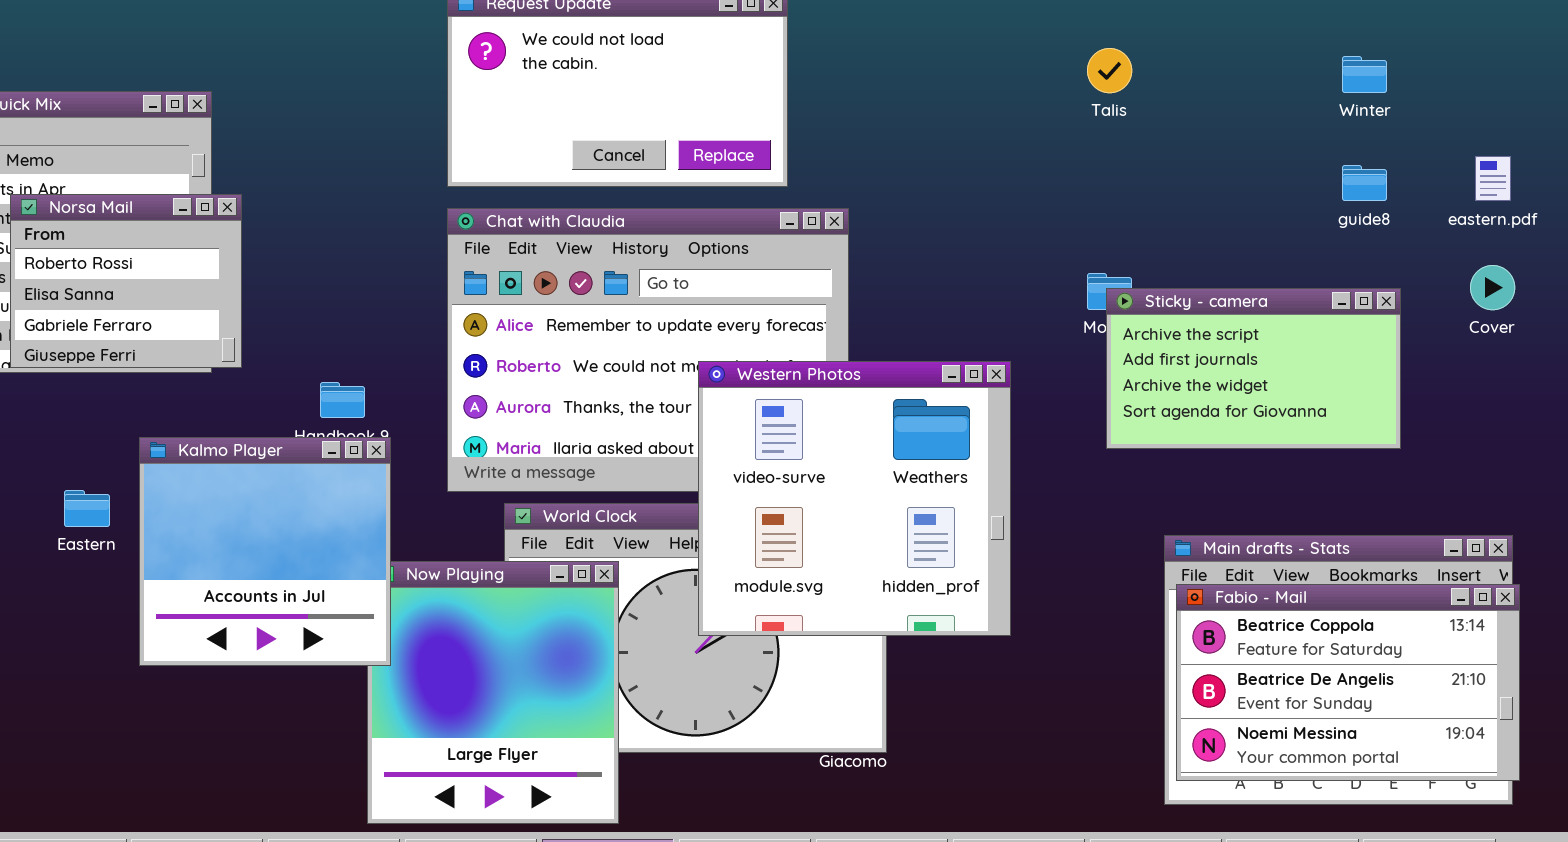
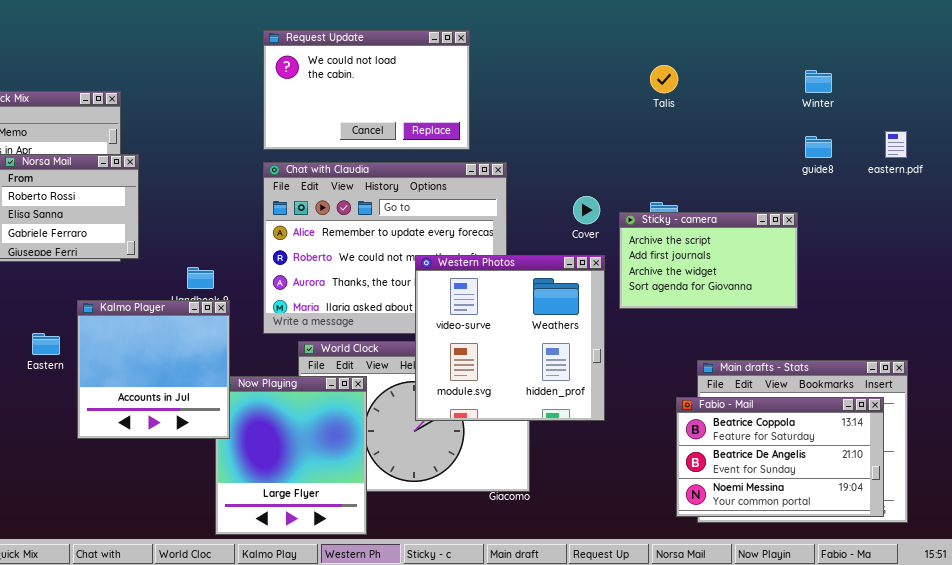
Cover: [1470,265,1515,310] -> [573,196,600,224], moved
Sticky - camera: [1106,288,1401,449] -> [619,212,798,309], moved
Fabio - Mail: [1176,584,1520,781] -> [676,397,884,517], moved

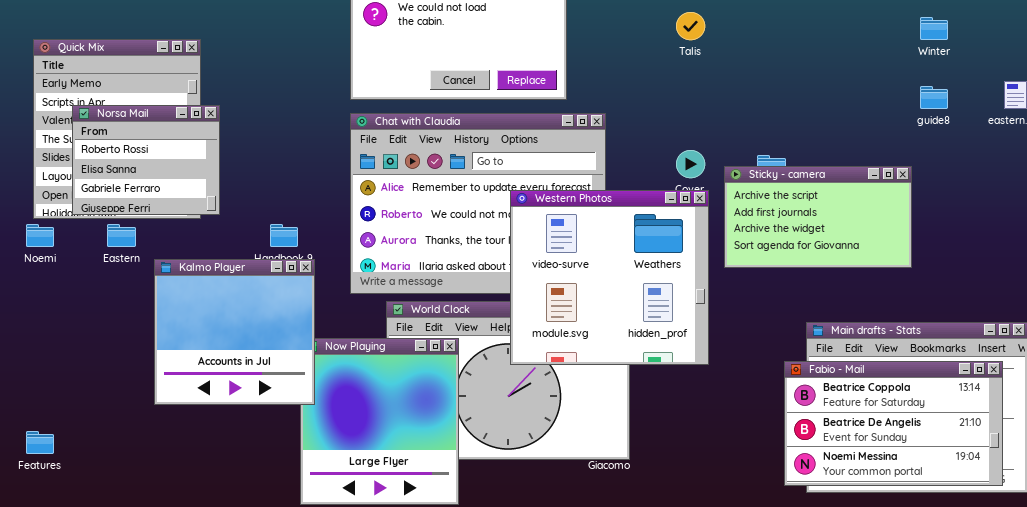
Talis: [650,65,678,93] -> [676,12,705,40], moved
Western Photos: [415,255,605,421] -> [510,190,709,365], moved
Eastern: [32,333,60,355] -> [107,224,136,247], moved

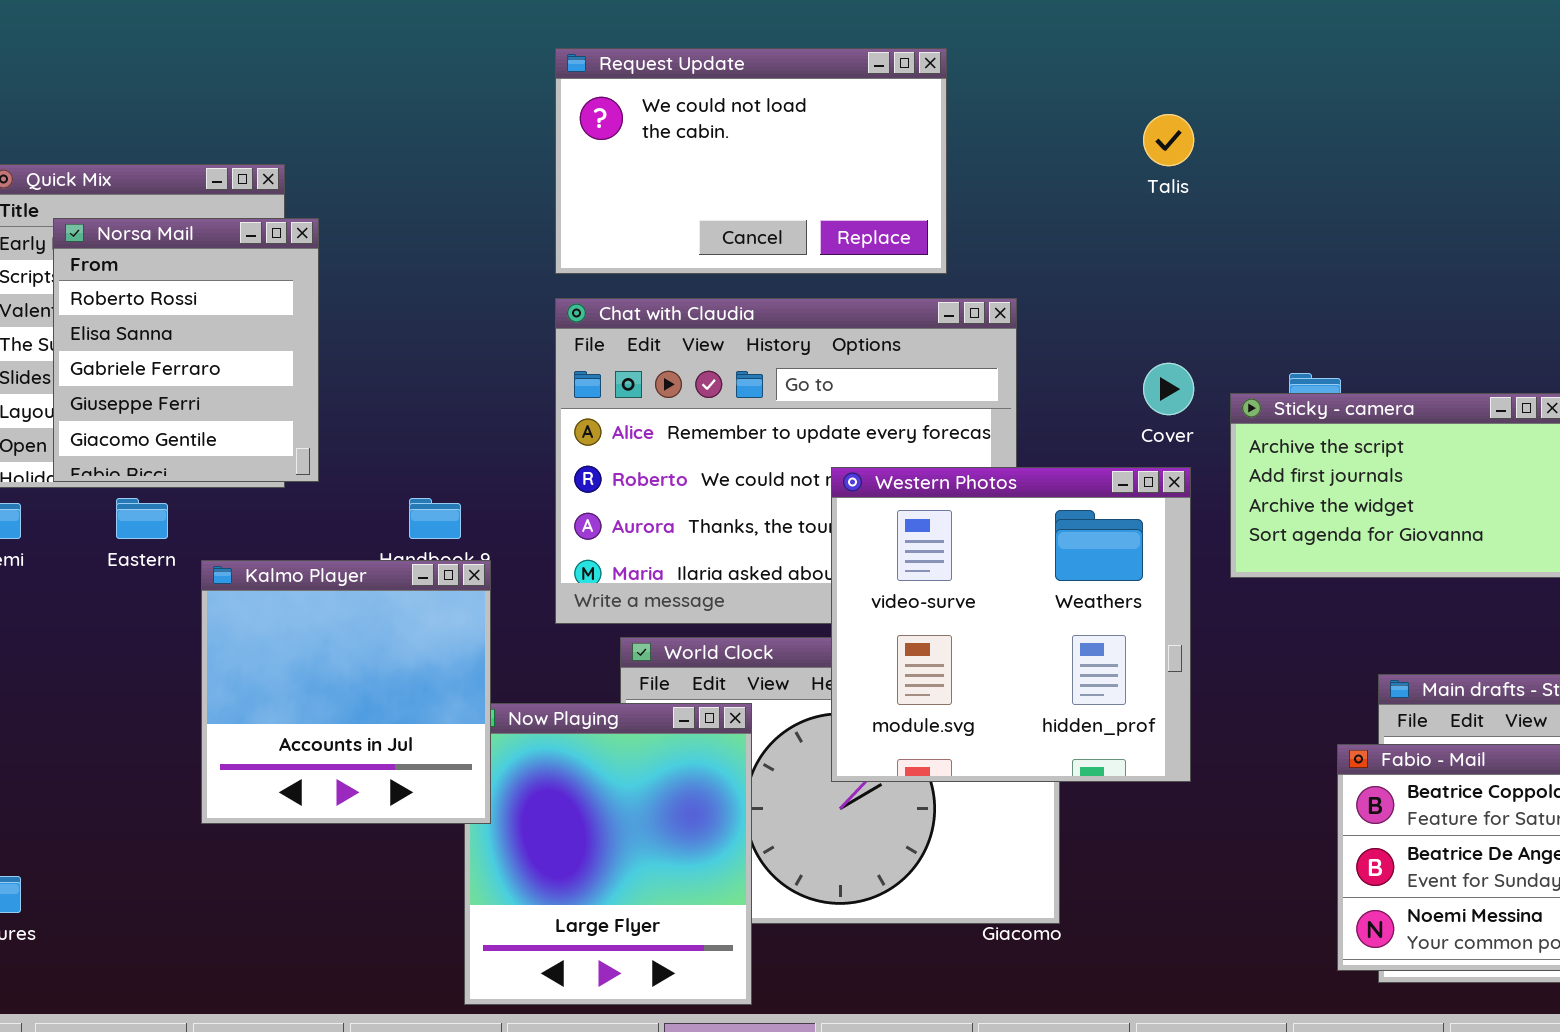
Norsa Mail: [72,105,220,215] -> [53,218,319,482], resized
Western Photos: [510,190,709,365] -> [831,467,1191,782], moved

